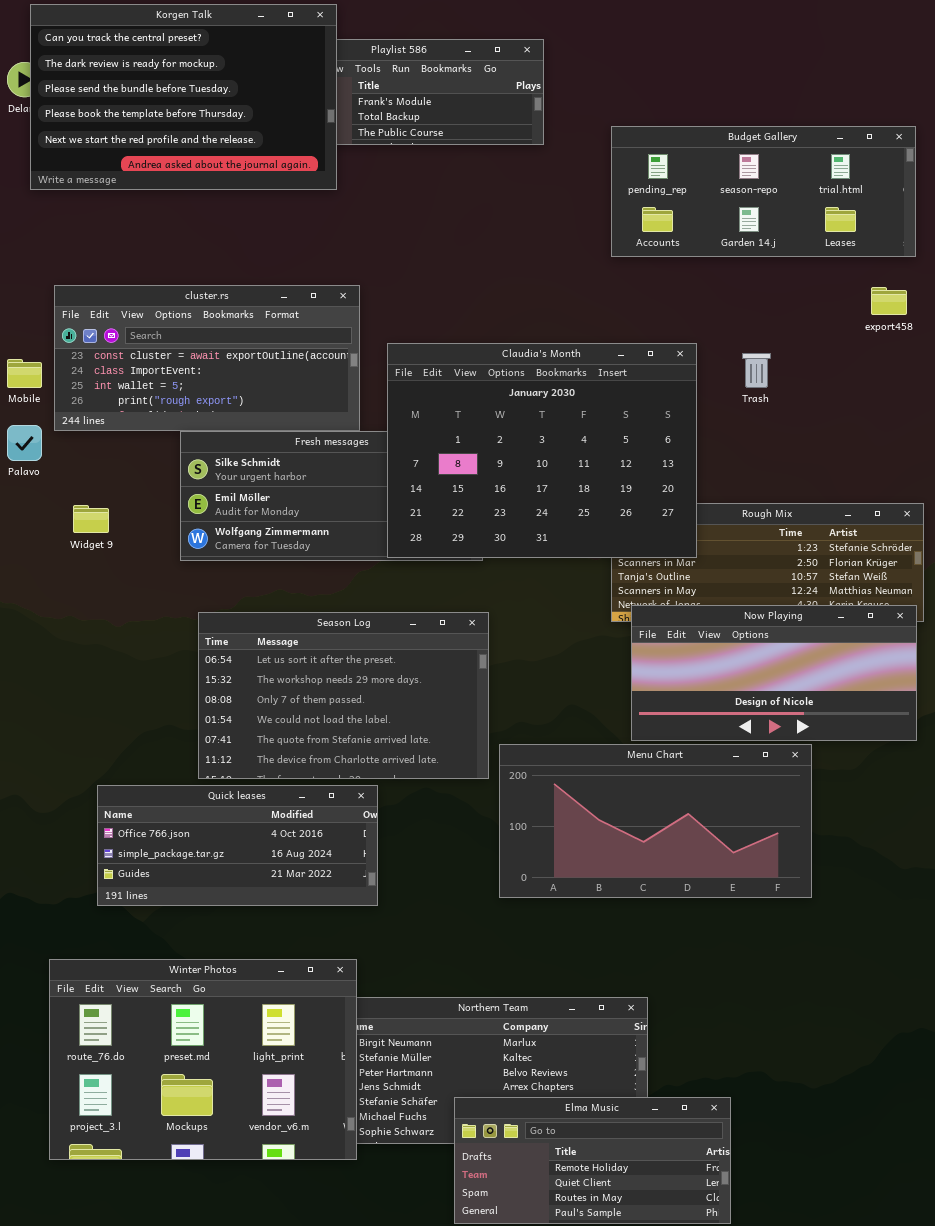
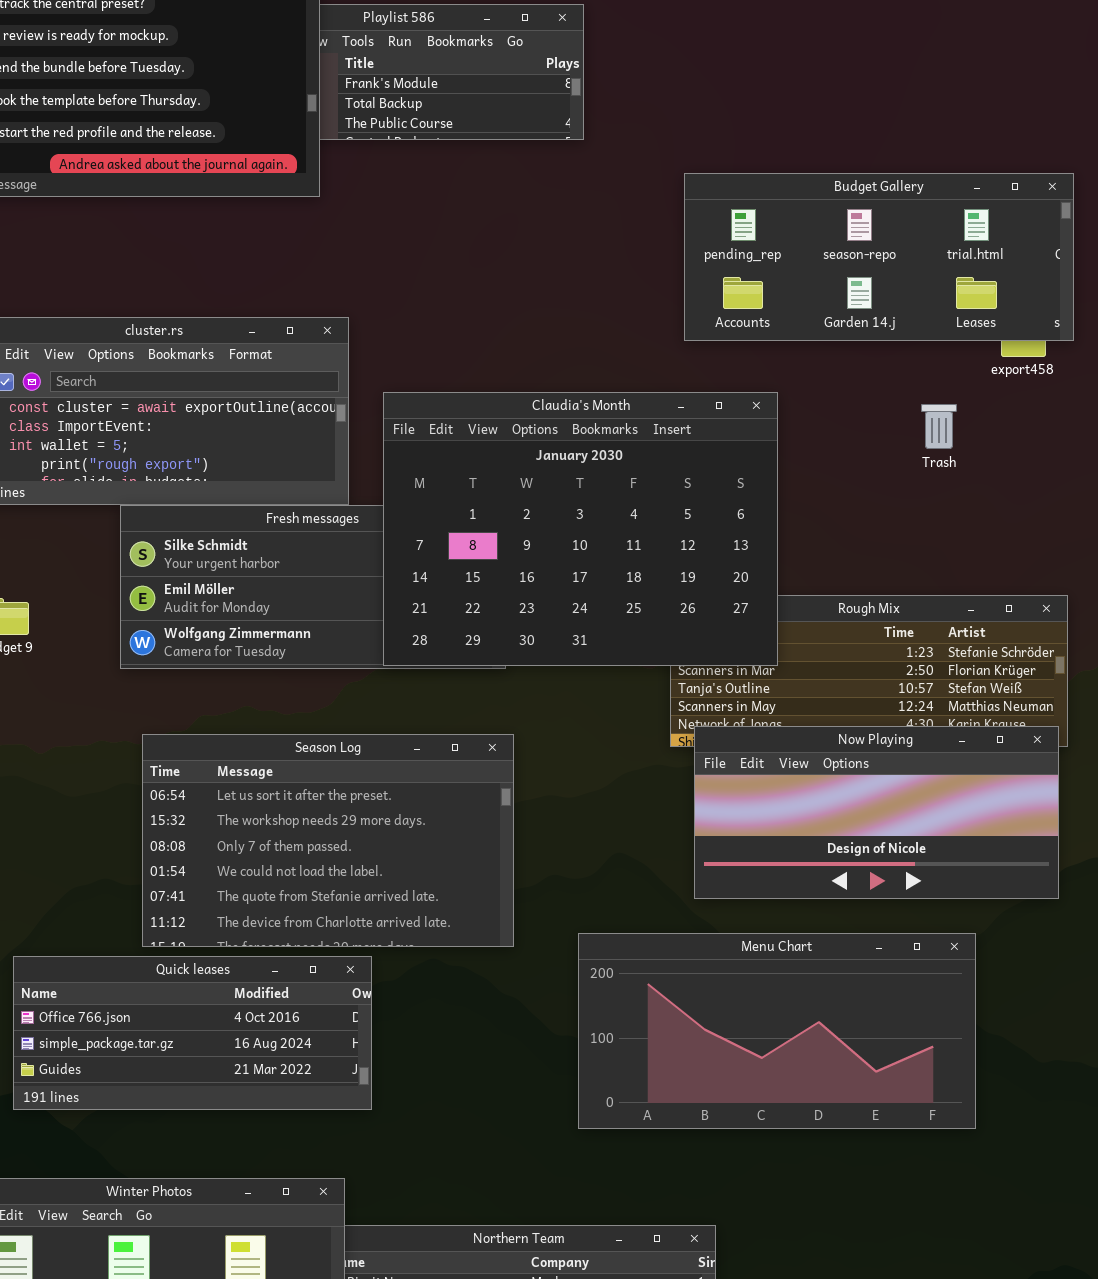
Budget Gallery: [611,126,916,257] -> [684,173,1074,341], moved
Trash: [742,353,771,388] -> [921,404,957,449], moved
Menu Chart: [499,744,812,898] -> [578,933,976,1129], moved

